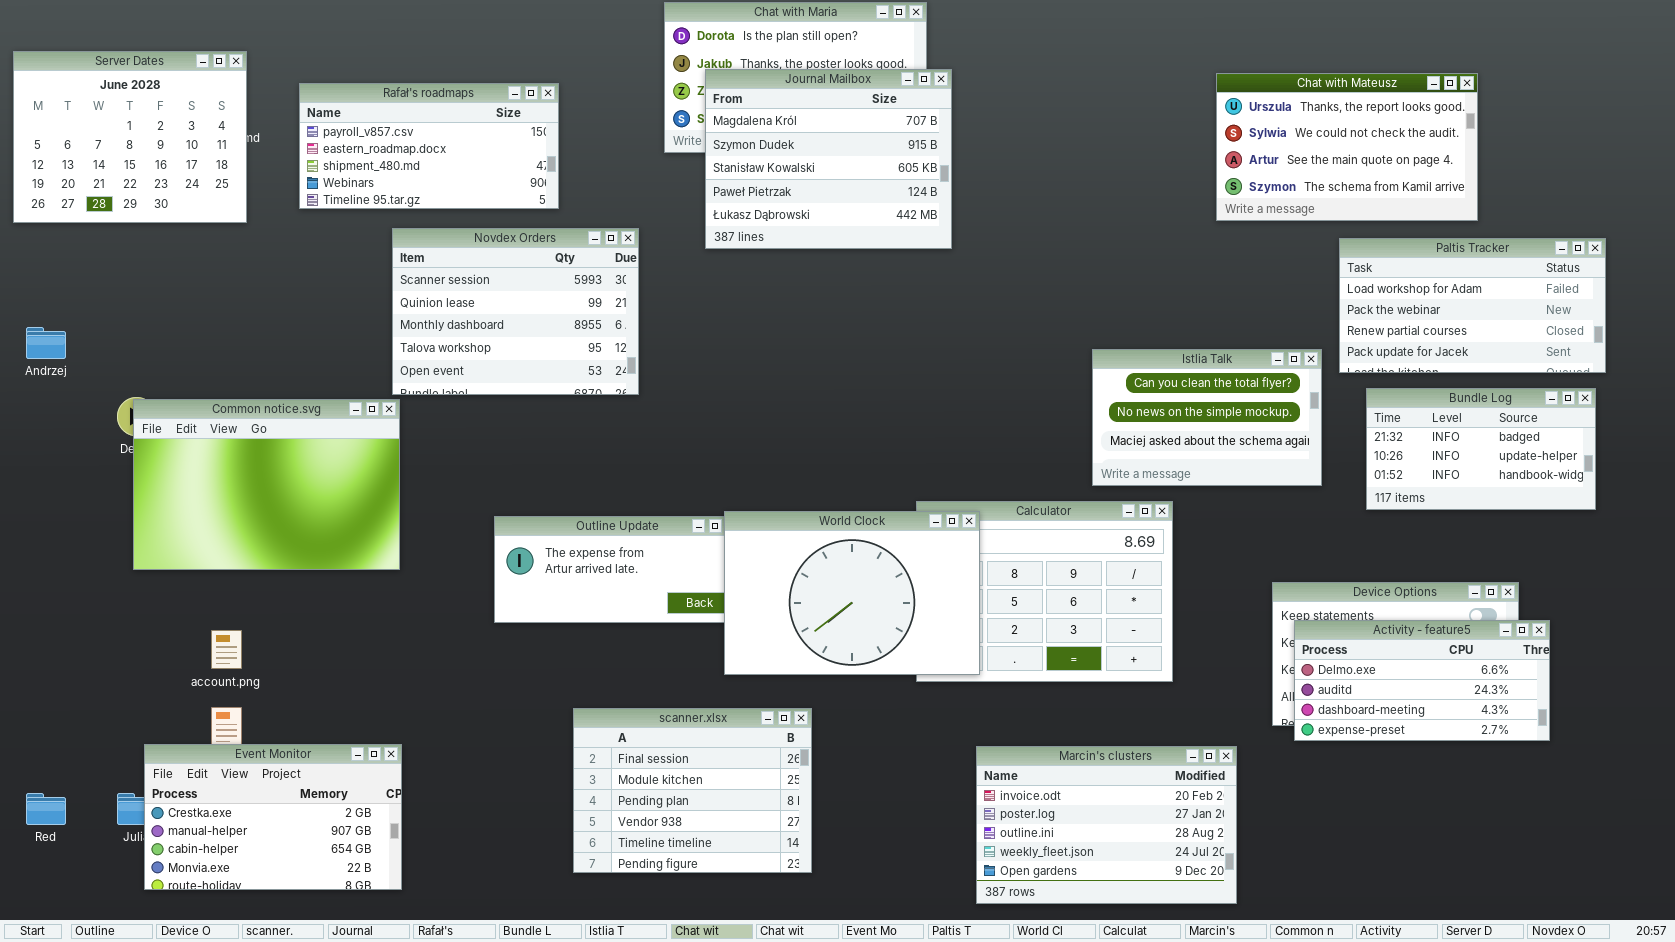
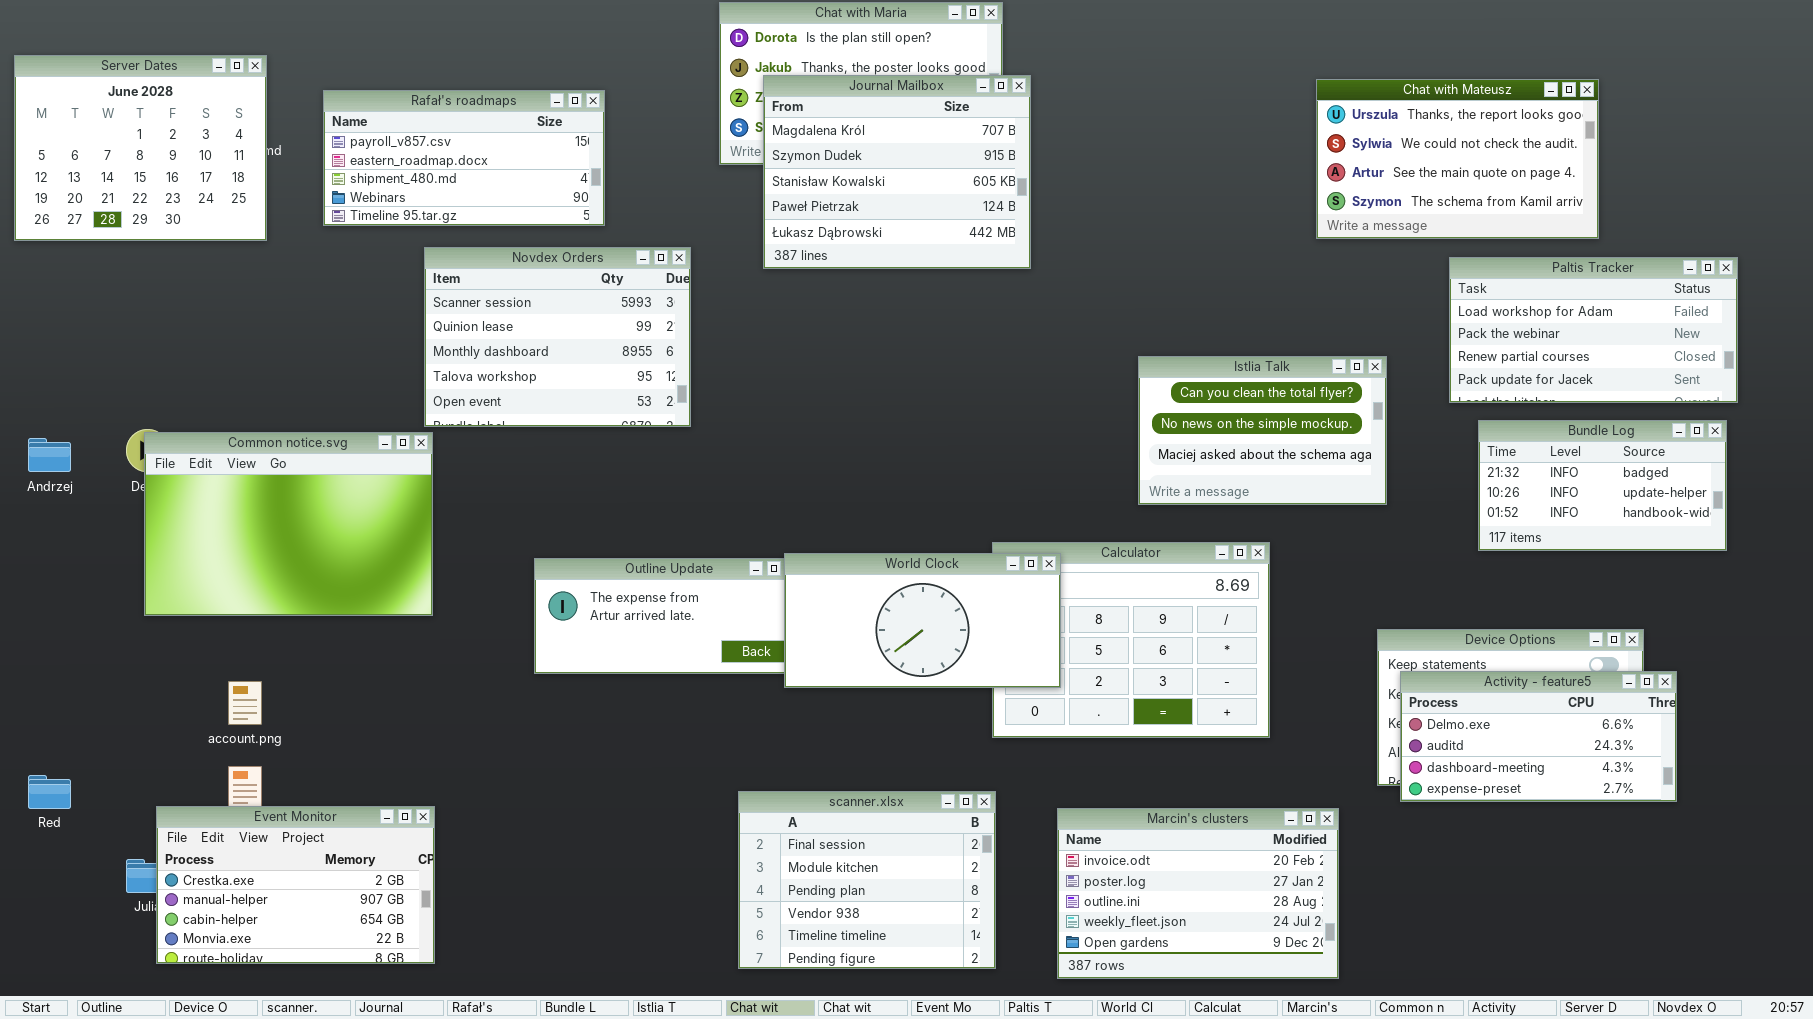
Andrzej: [26,327,66,359] -> [28,438,71,472], moved
Istlia Talk: [1092,349,1322,486] -> [1138,356,1387,505], moved
World Clock: [724,511,980,675] -> [784,553,1061,688], resized
scanner.xlsx: [573,708,812,873] -> [738,791,996,969], moved
Red: [26,793,66,825] -> [28,775,71,809], moved

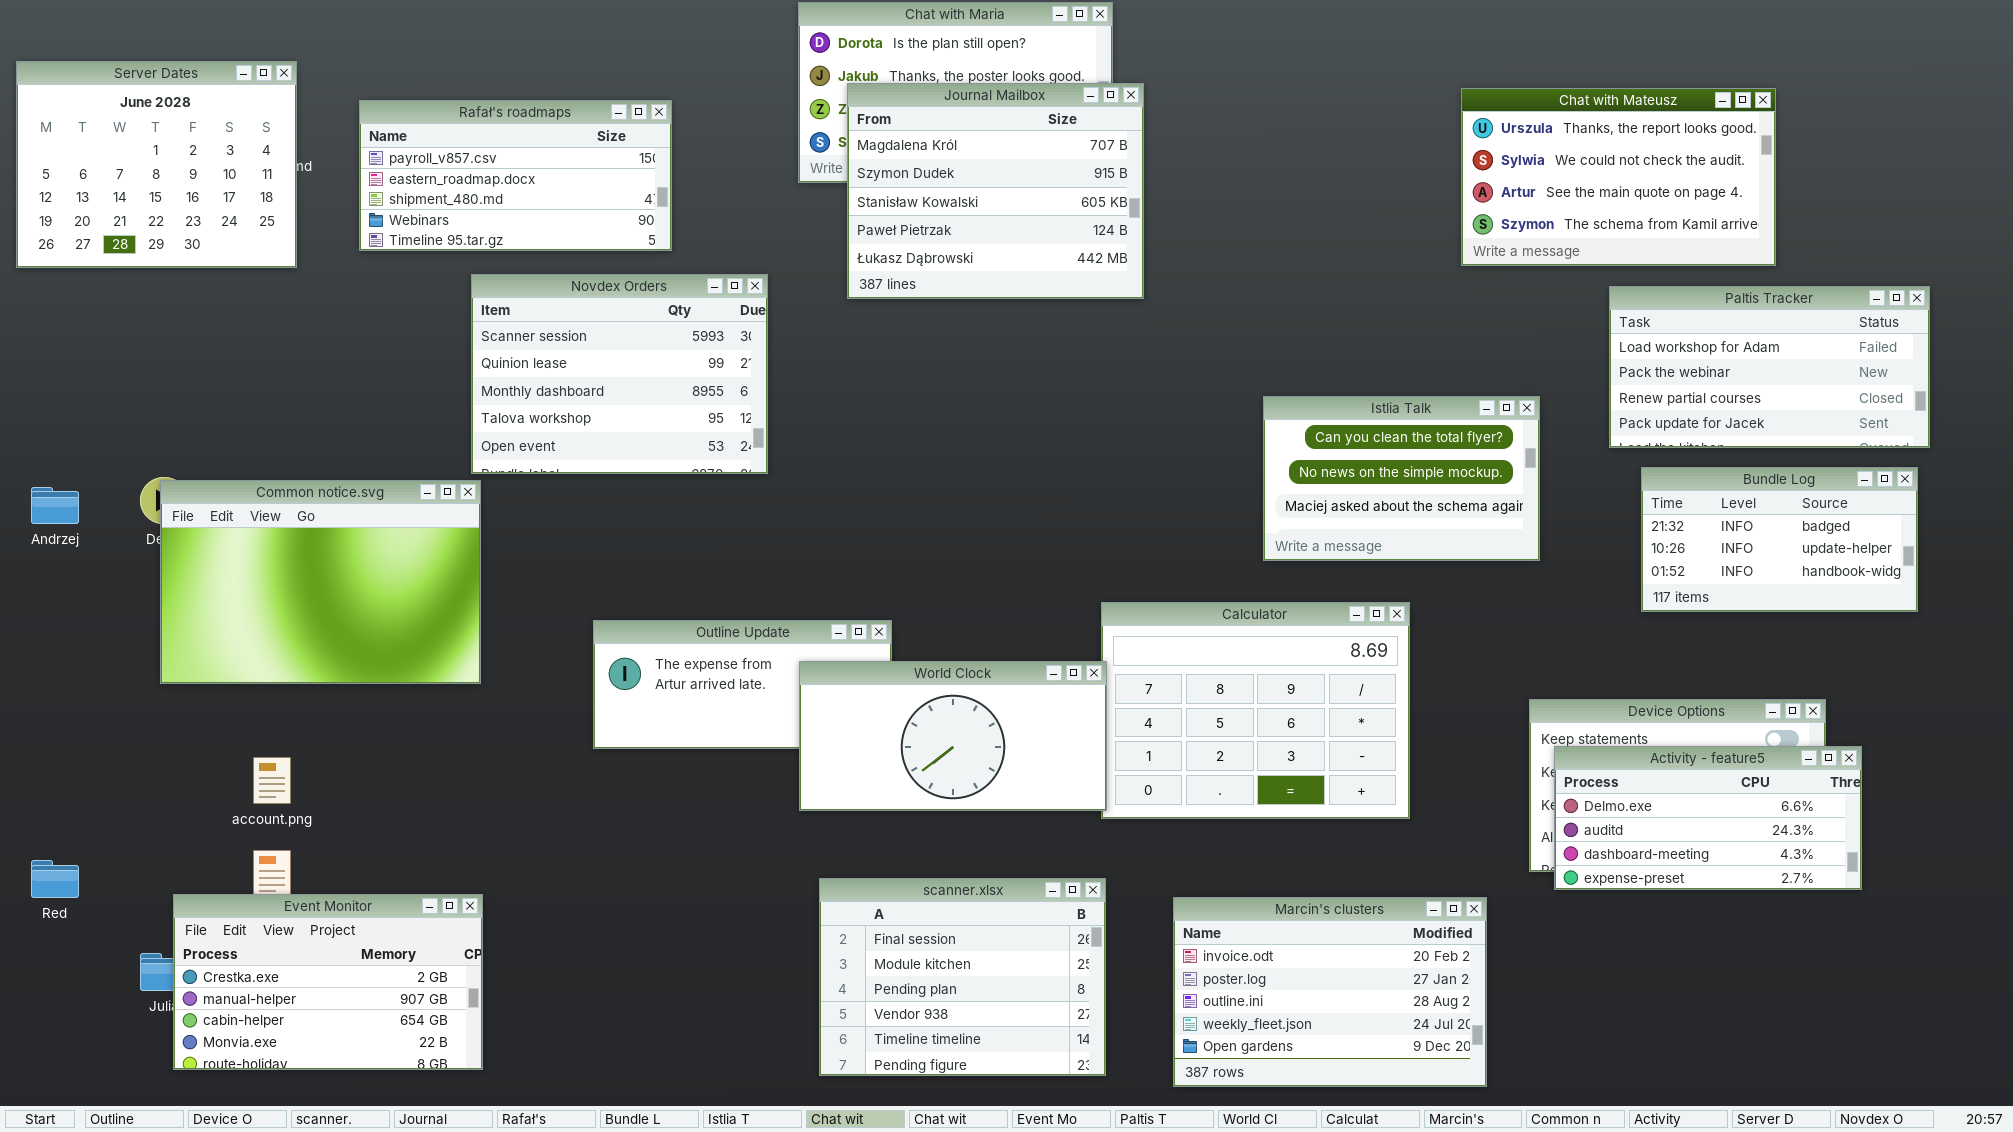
World Clock: [784,553,1061,688] -> [799,661,1107,811], moved

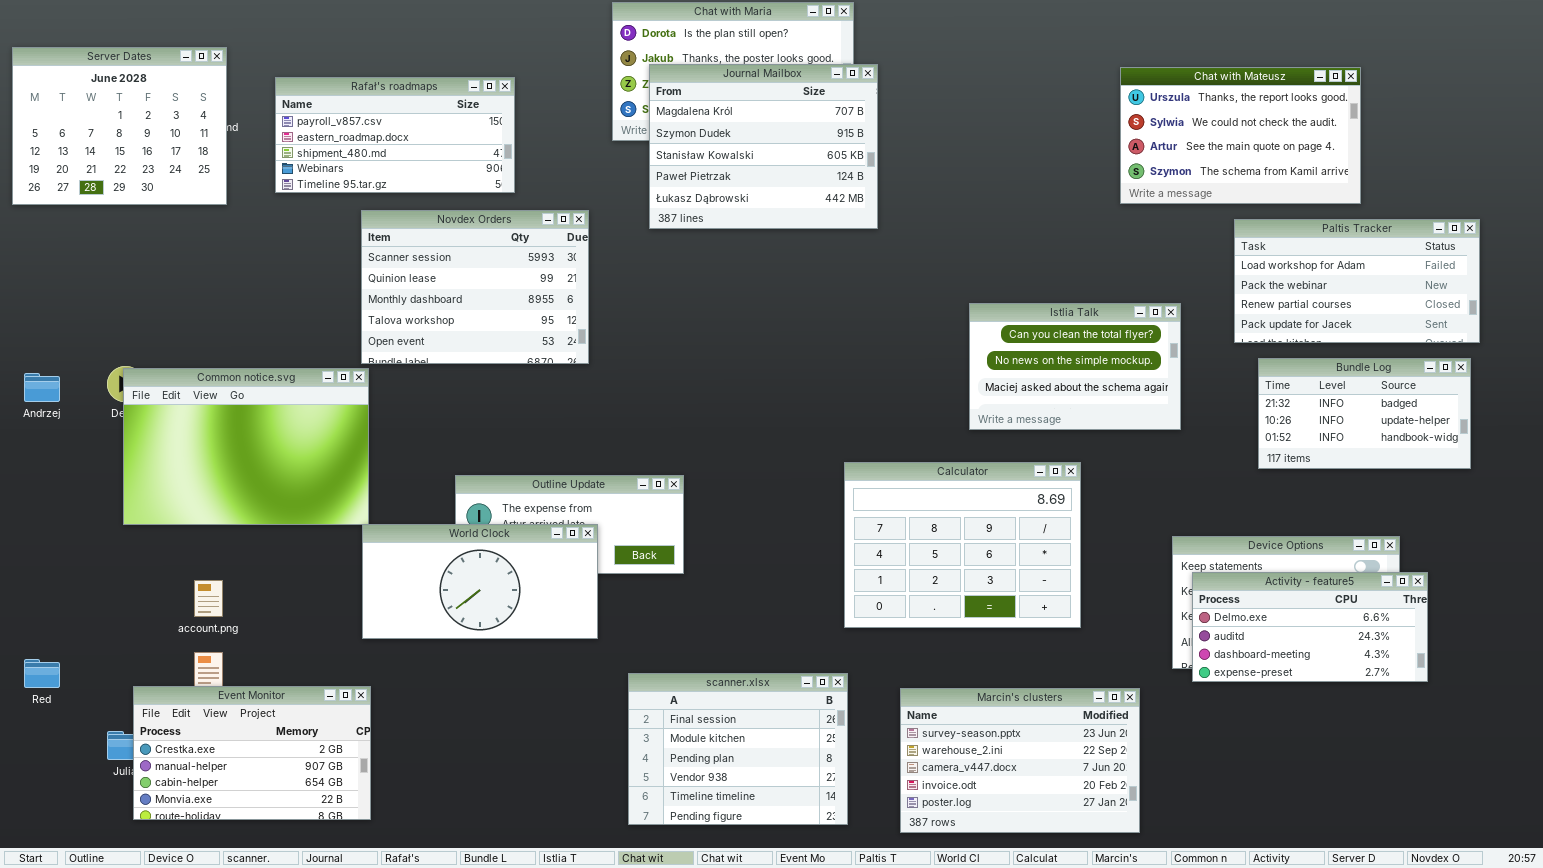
World Clock: [799,661,1107,811] -> [362,524,598,639], moved
Marcin's clusters: [1173,897,1487,1087] -> [900,688,1140,833], scrolled up 3 rows

